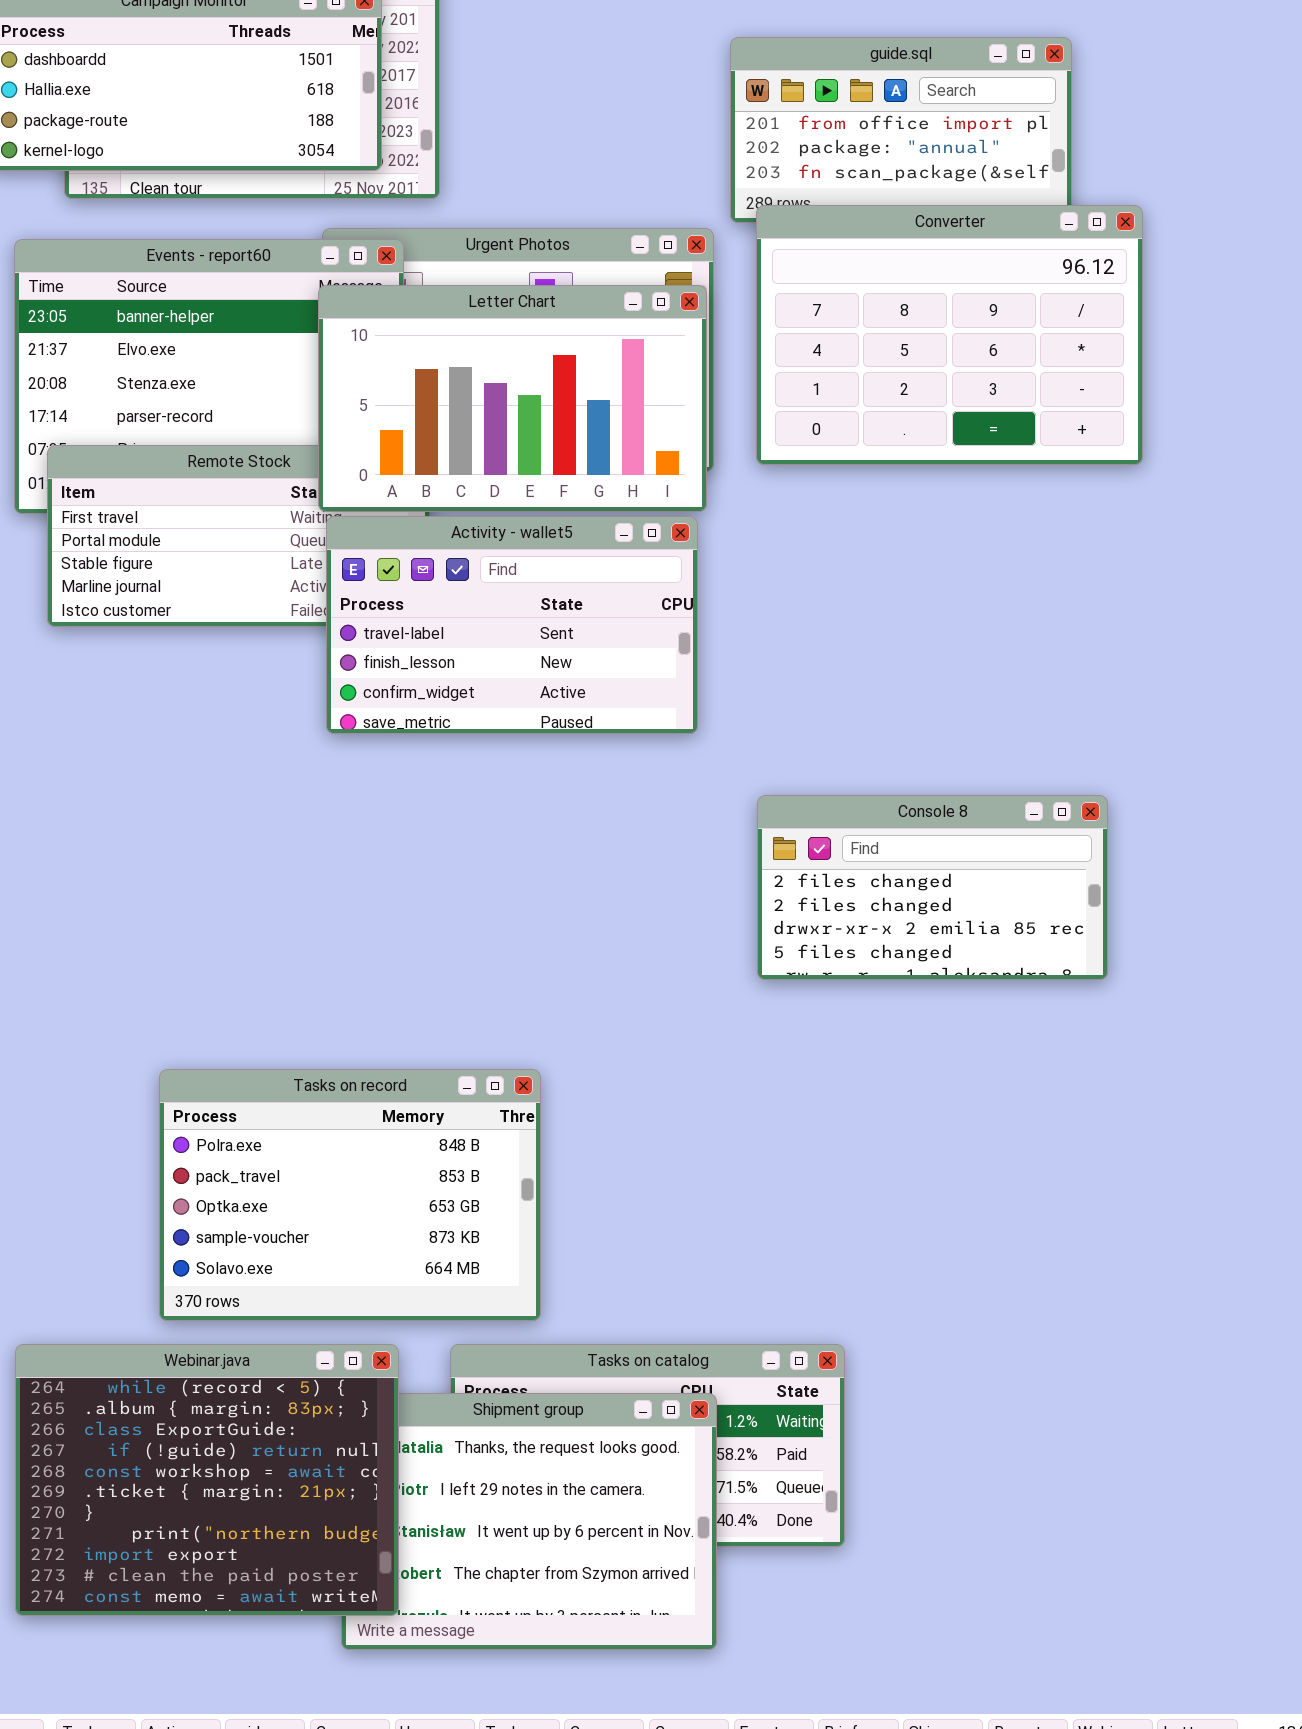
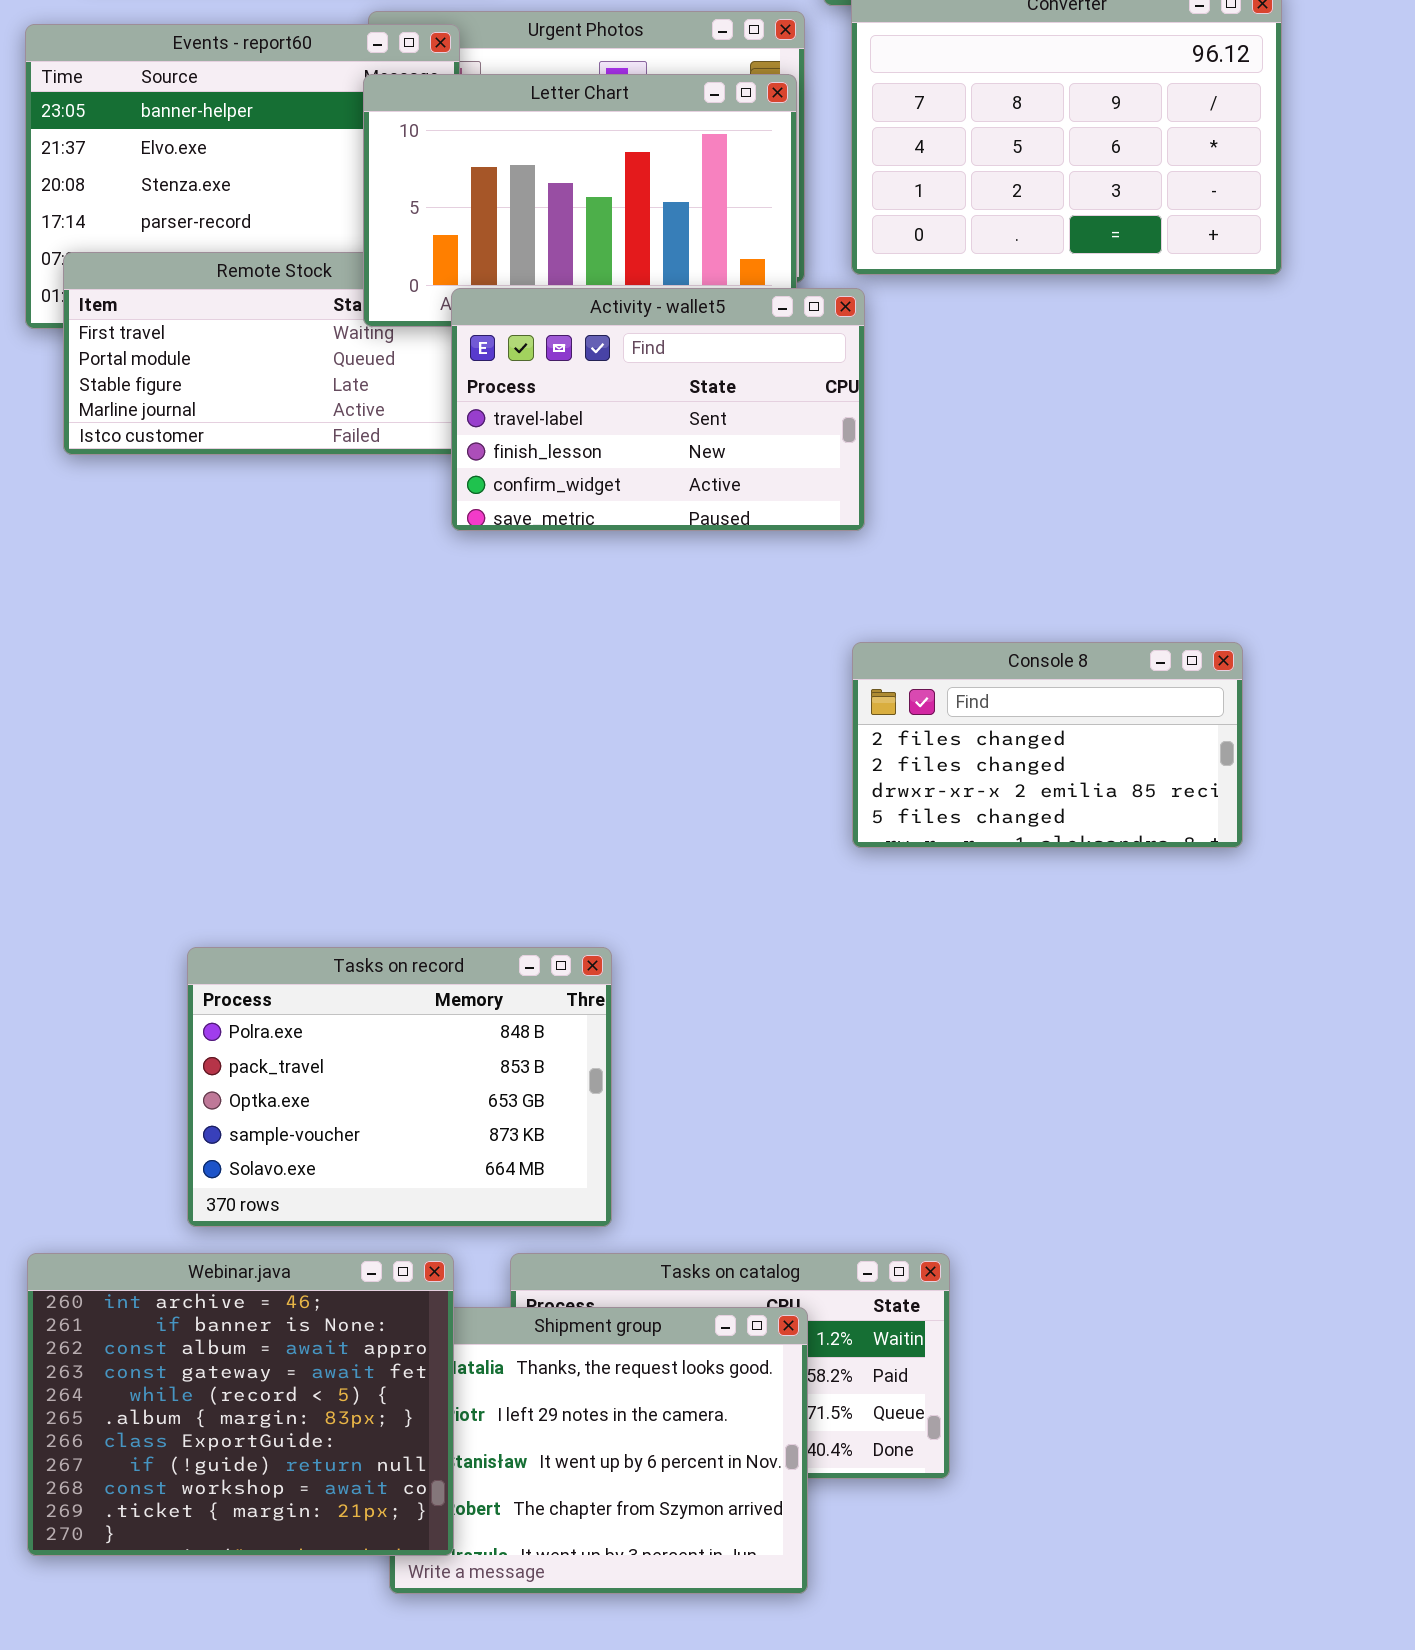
Activity - wallet5: [326,516,698,734] -> [451,288,865,531], moved
Webinar.java: [15,1344,399,1616] -> [27,1253,454,1556], scrolled up 4 rows

